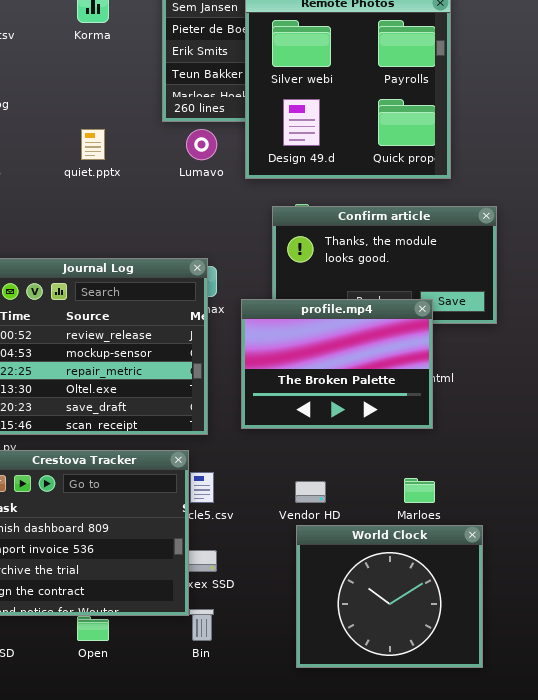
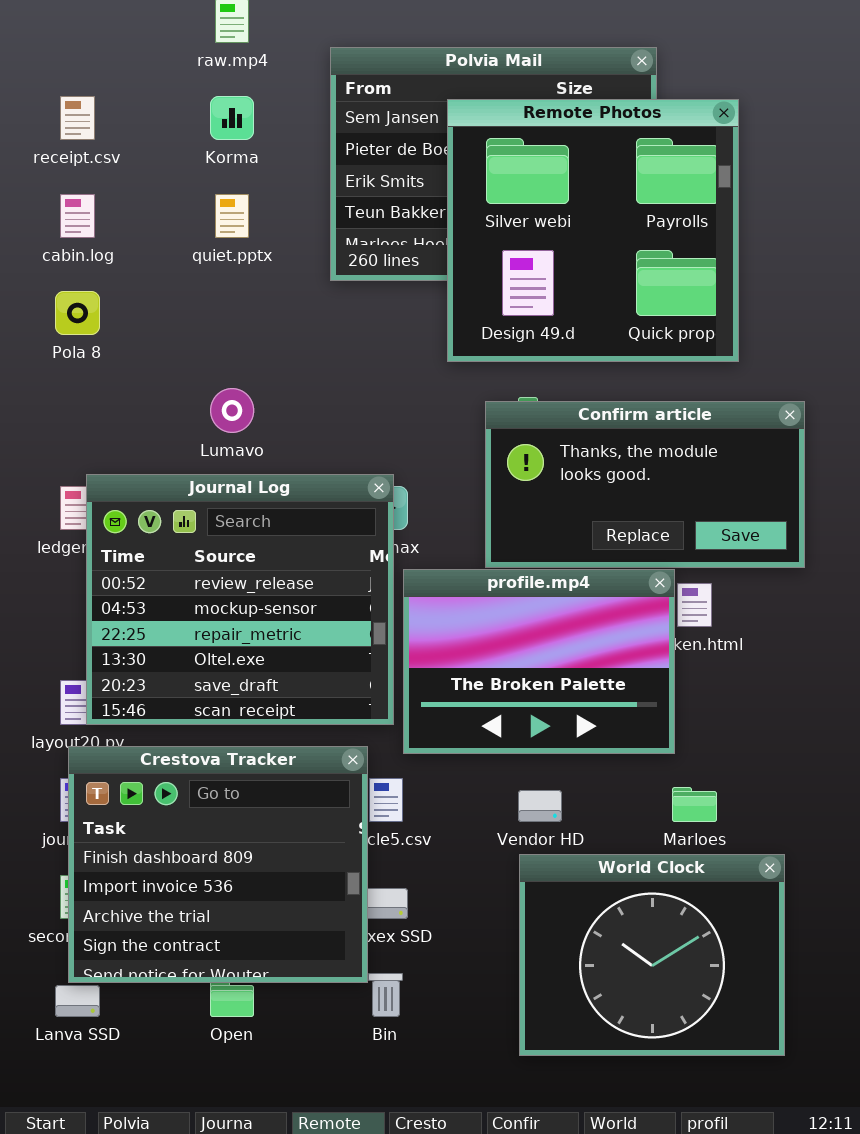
quiet.pptx: [81,129,105,160] -> [215,194,249,238], moved
Lumavo: [186,129,217,160] -> [210,388,254,433], moved
profile.mp4: [241,299,433,429] -> [403,569,675,754], moved

